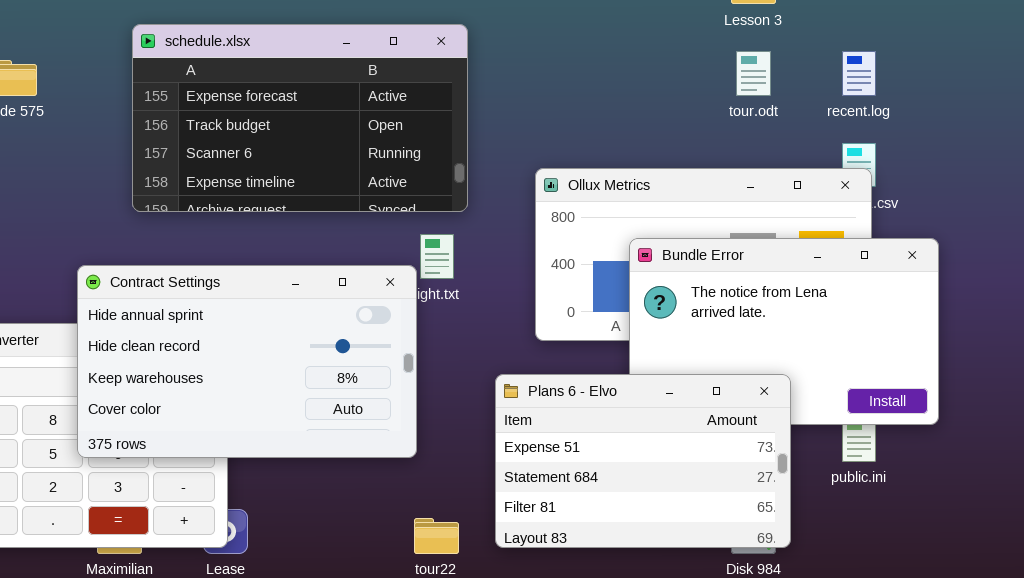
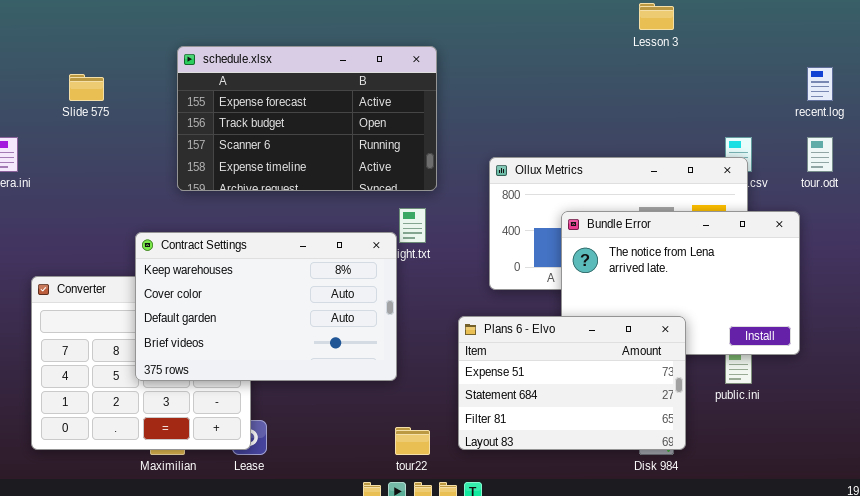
tour.odt: [736,51,771,96] -> [807,137,833,172], moved
recent.log: [842,51,876,96] -> [807,67,833,101], moved
Contract Settings: [77,265,417,458] -> [135,232,397,381], scrolled down 2 rows

